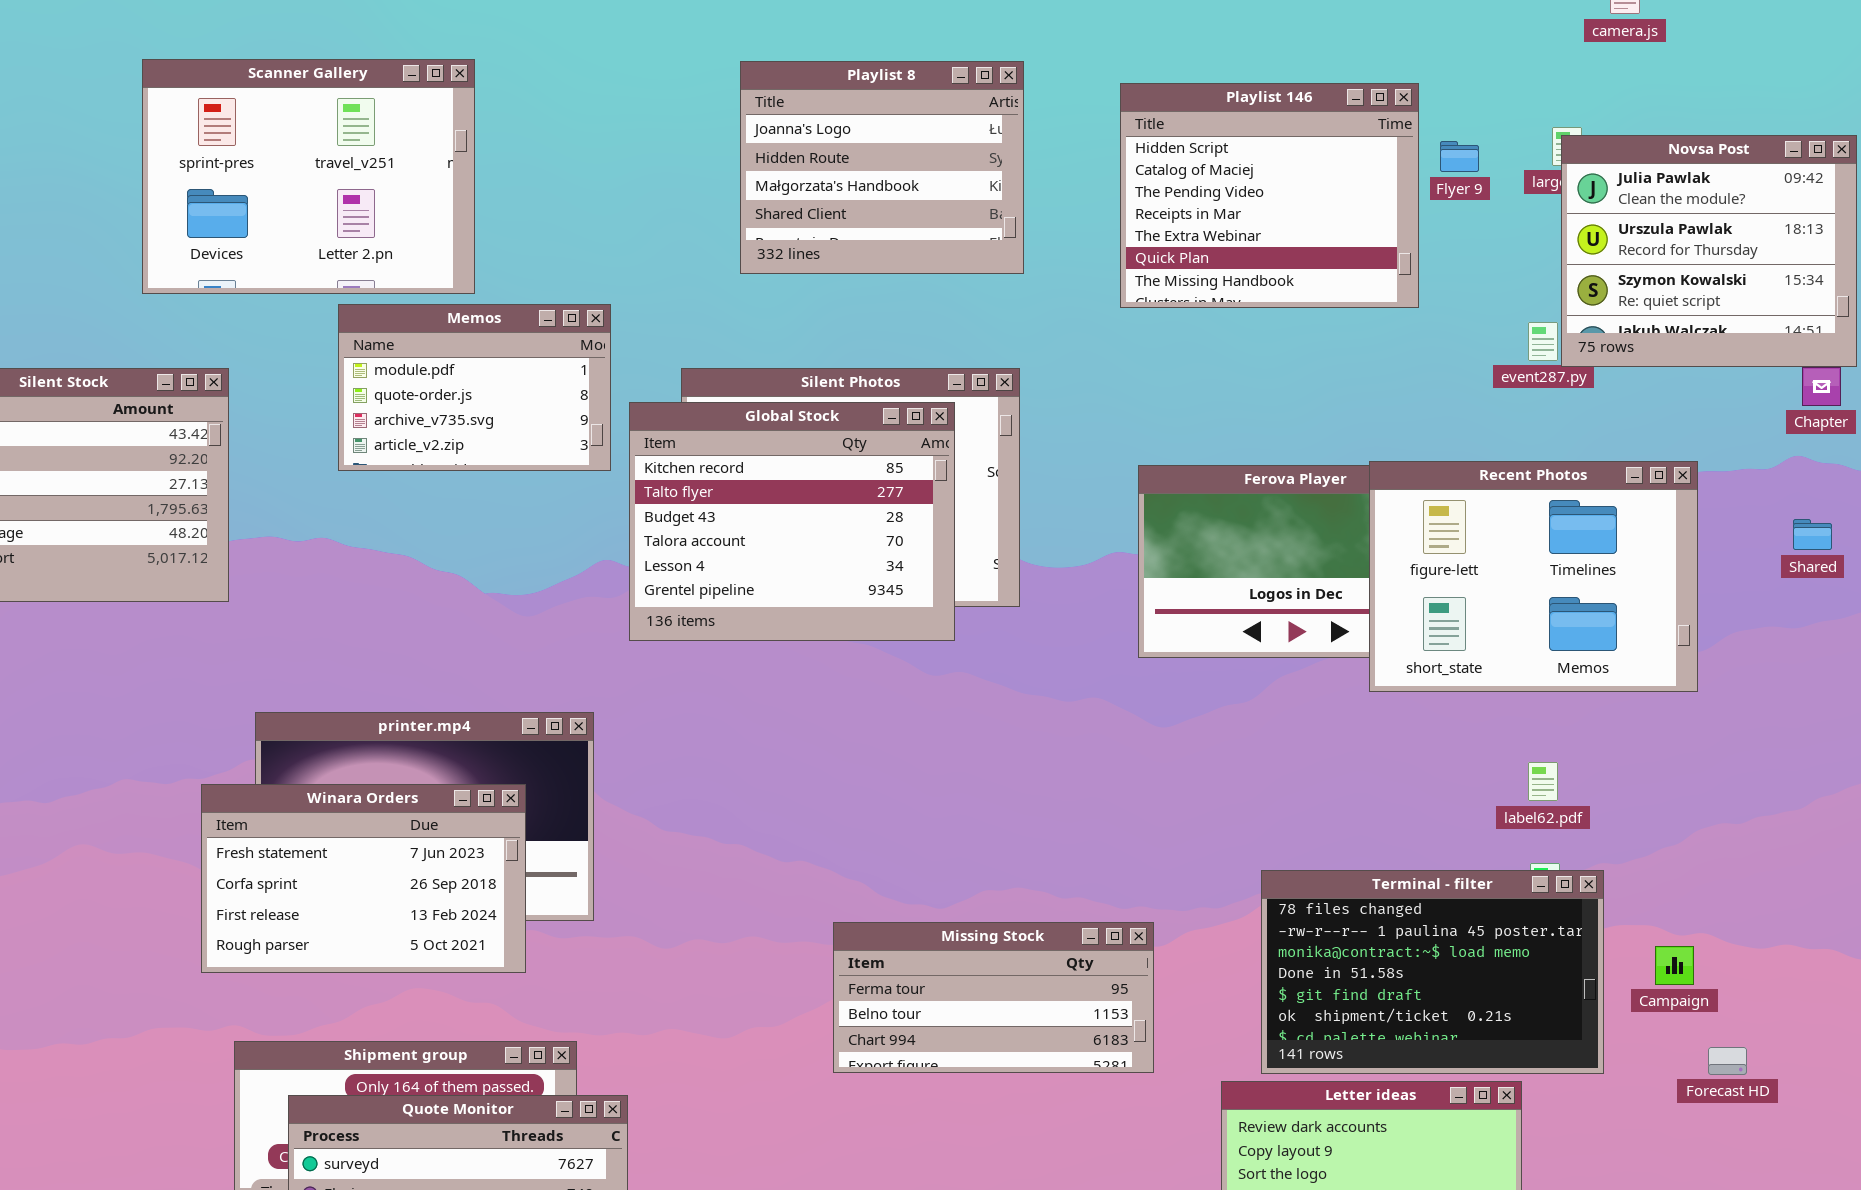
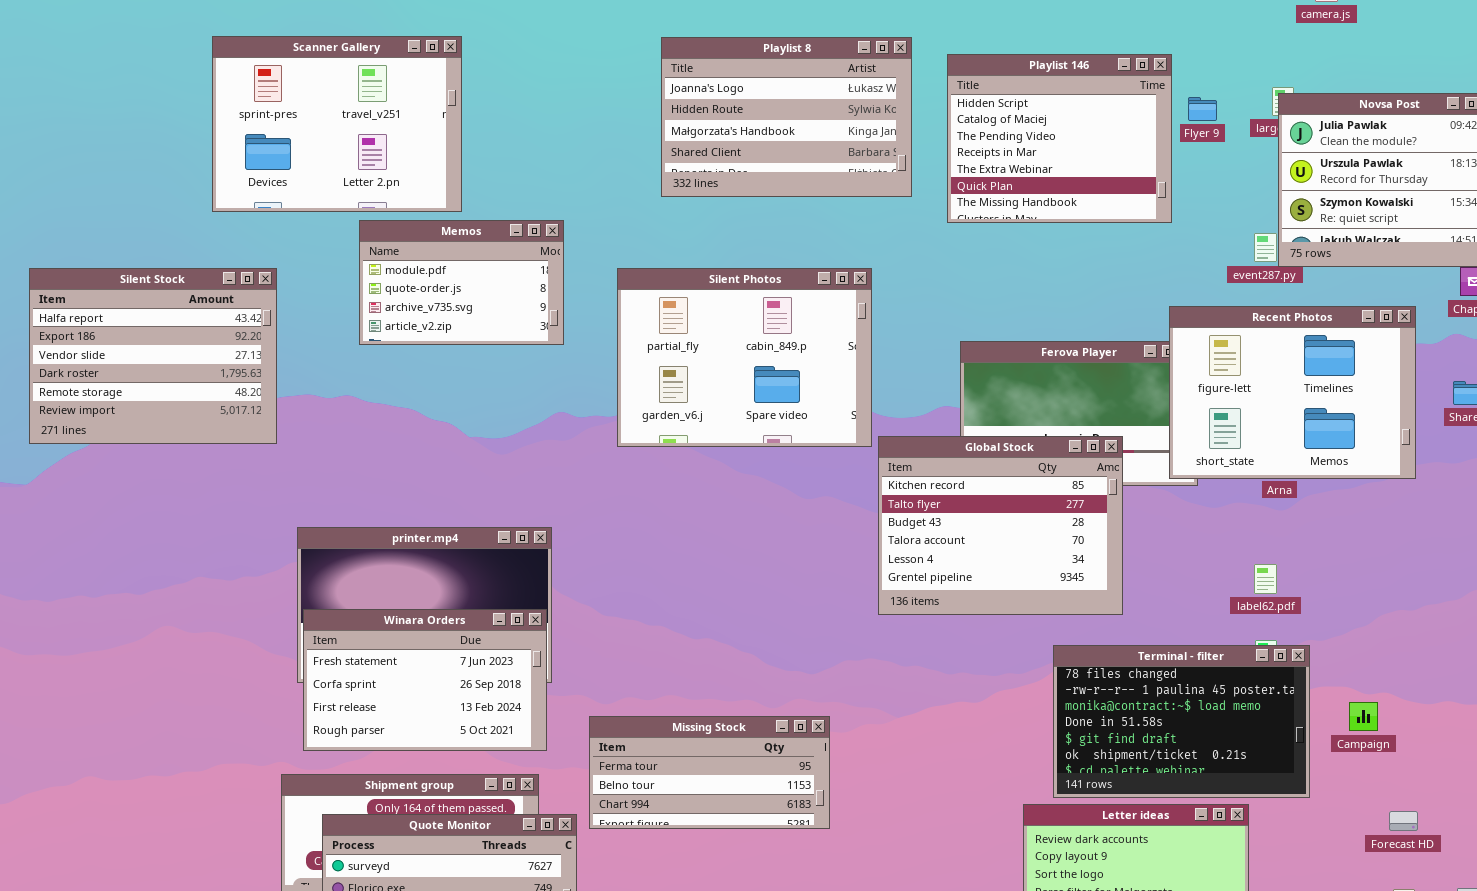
Playlist 8: [740,61,1024,274] -> [661,37,912,197], resized
Global Stock: [629,402,955,641] -> [878,436,1123,615], moved
Recent Photos: [1369,461,1698,692] -> [1169,306,1416,479], moved
Winara Orders: [201,784,526,973] -> [303,609,547,751], moved
Missing Stock: [833,922,1154,1073] -> [589,716,830,829], moved
Forecast HD: [1708,1047,1747,1075] -> [1389,811,1418,831], moved

